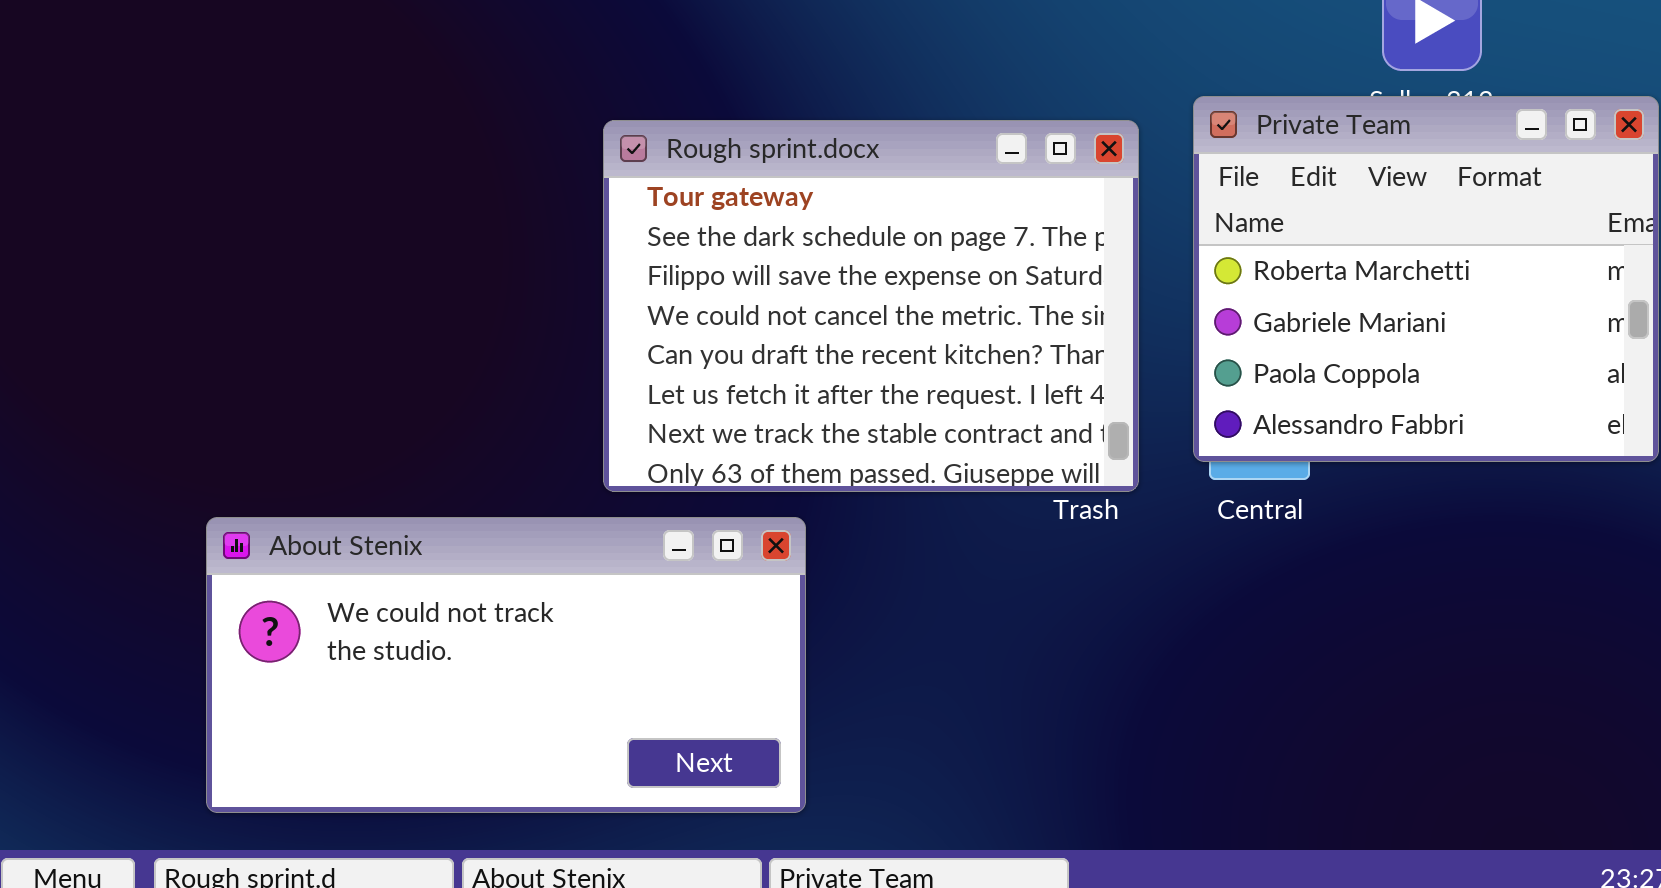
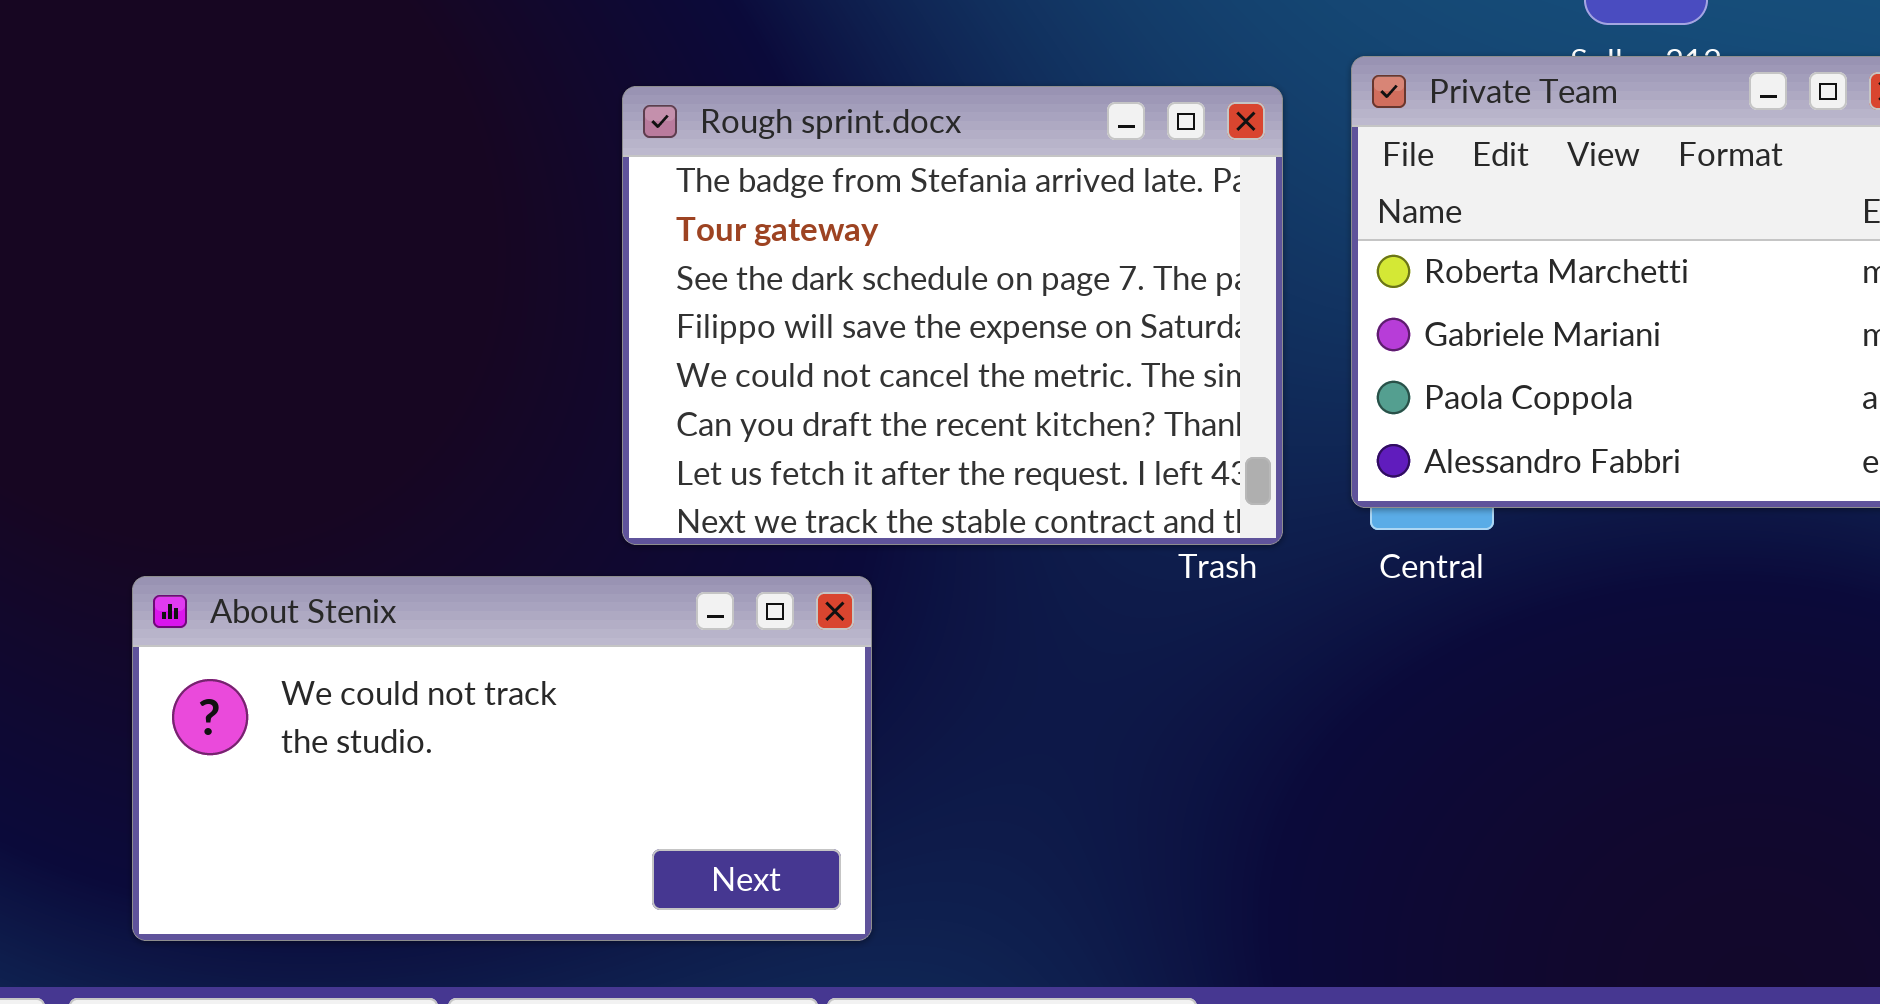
Rough sprint.docx: [603,120,1139,492] -> [622,86,1283,545], scrolled up 1 row

